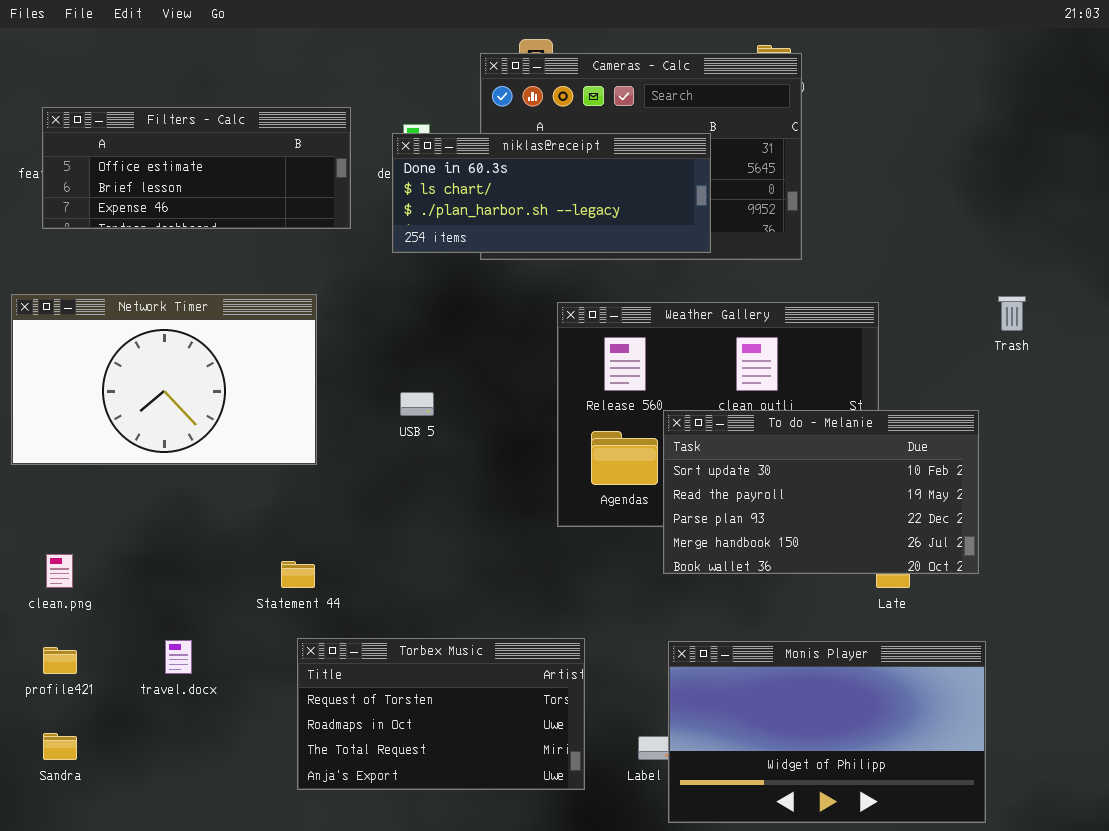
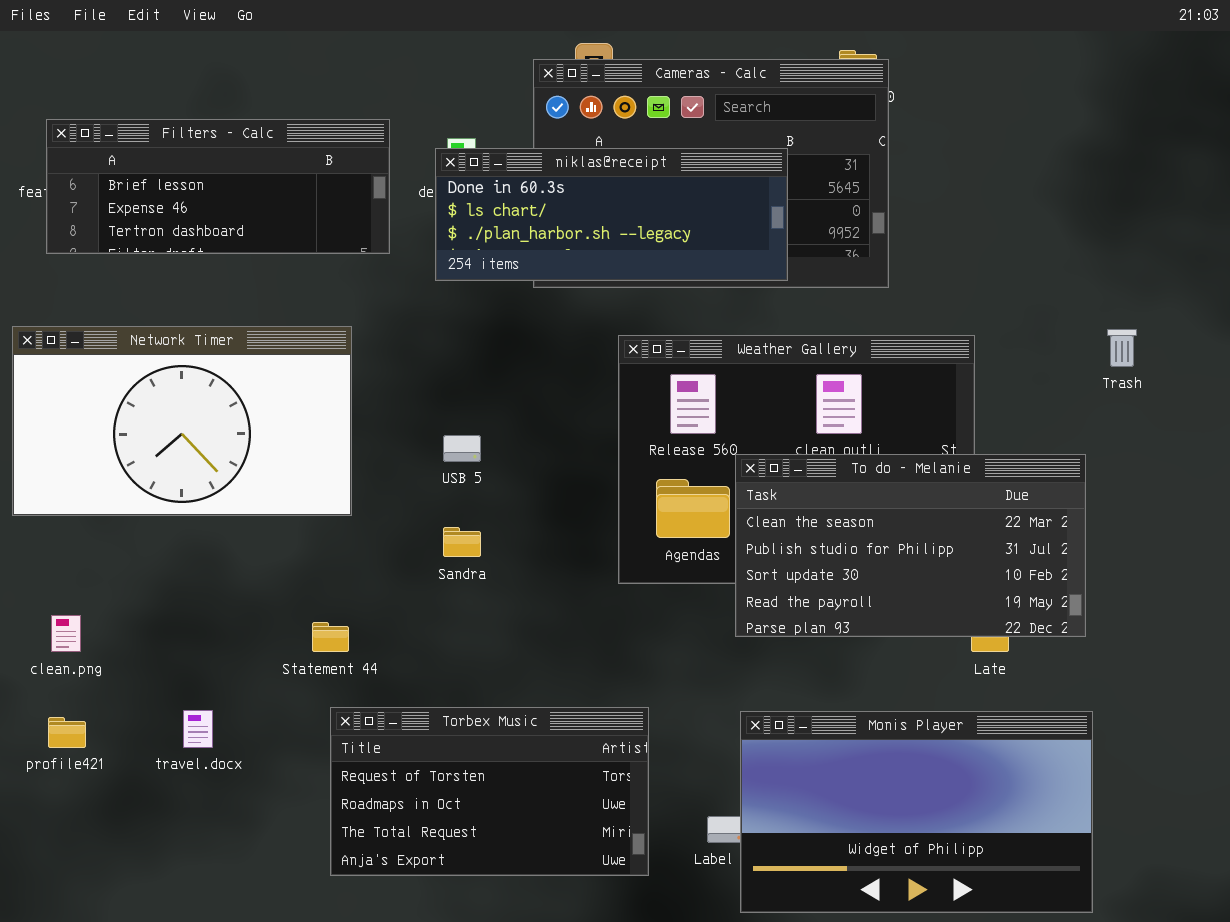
Filters - Calc: [42,107,351,229] -> [46,119,390,254], scrolled down 1 row
To do - Melanie: [663,410,979,574] -> [735,454,1086,637], scrolled up 2 rows
Sandra: [43,733,77,760] -> [443,527,481,557], moved

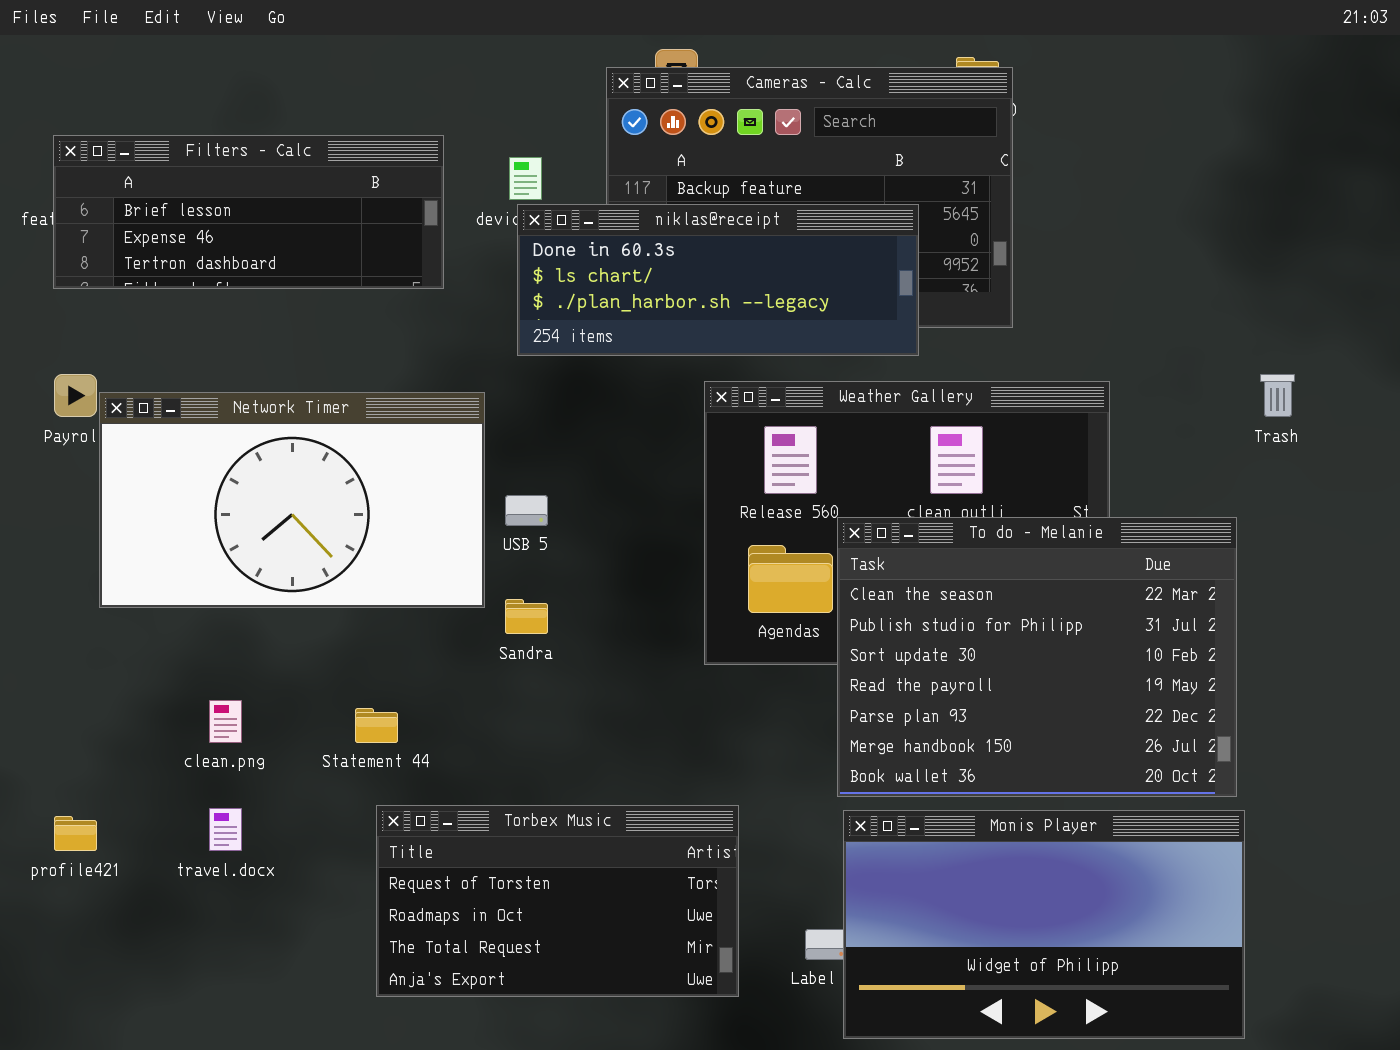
niklas@receipt: [435,148,788,281] -> [517,204,919,356], moved
Network Timer: [12,326,352,516] -> [99,392,485,608], moved
To do - Melanie: [735,454,1086,637] -> [837,517,1237,797], resized
clean.png: [51,615,81,652] -> [209,700,242,743], moved

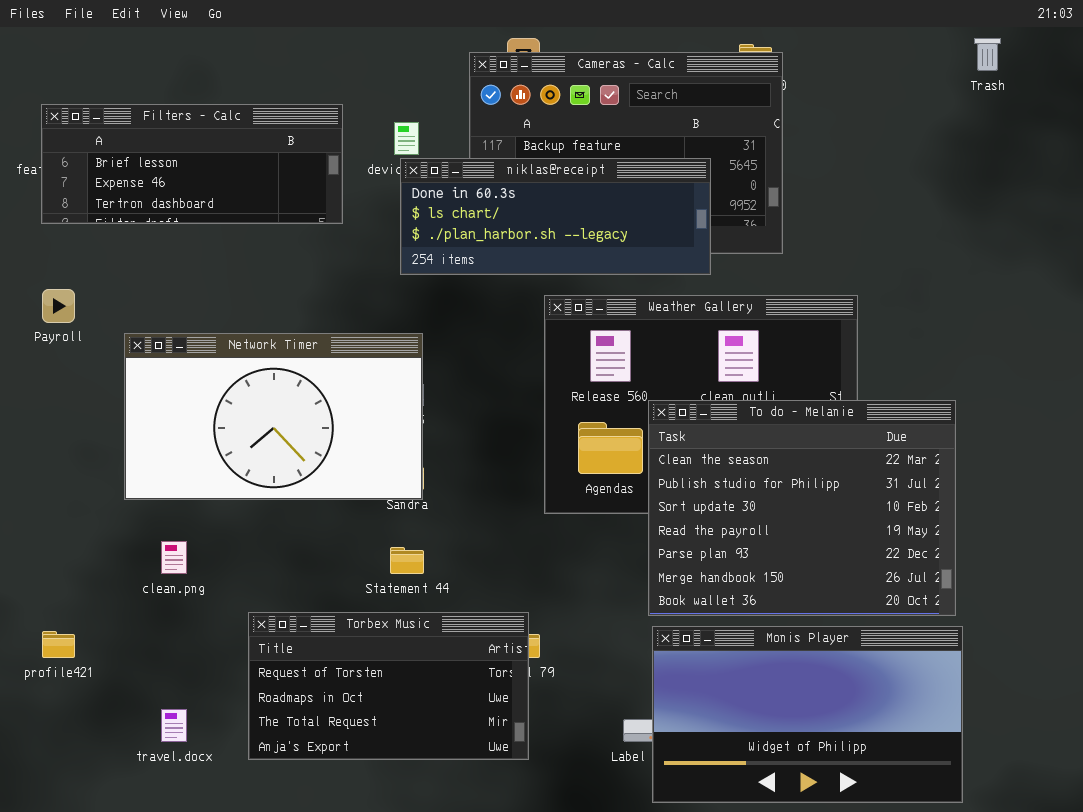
Trash: [1260,374,1295,417] -> [974,38,1001,71], moved
Network Timer: [99,392,485,608] -> [124,333,423,500], moved
Statement 44: [355,708,398,743] -> [390,547,424,574], moved
Torbex Music: [376,805,739,997] -> [248,612,529,760], moved
travel.docx: [209,808,242,851] -> [161,709,187,742], moved

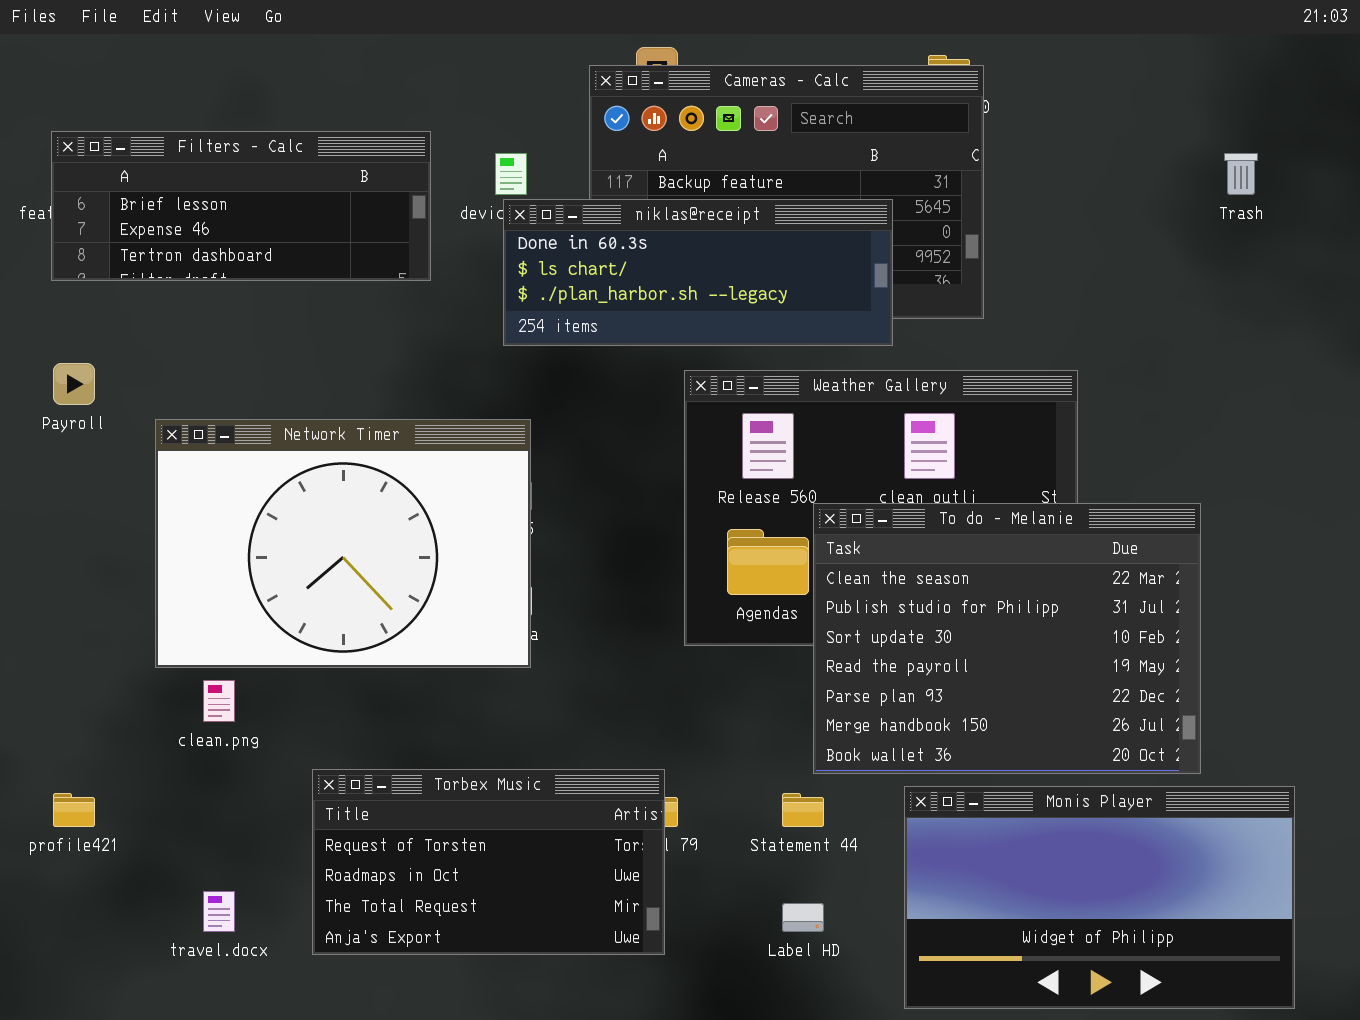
Trash: [974,38,1001,71] -> [1224,153,1258,195], moved
Network Timer: [124,333,423,500] -> [155,419,531,668], resized
Statement 44: [390,547,424,574] -> [782,793,824,827], moved
Monis Player: [652,626,963,803] -> [904,786,1295,1009], moved

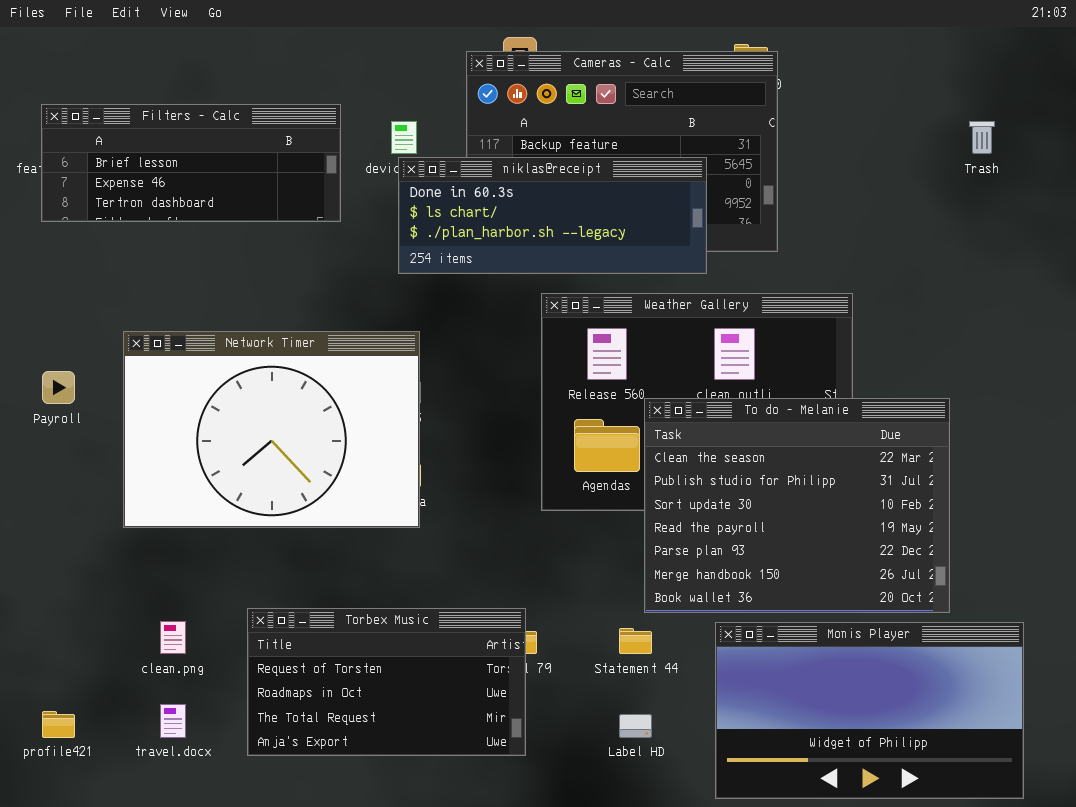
Payroll: [53,363,95,405] -> [42,371,75,404], moved
clean.png: [203,680,235,722] -> [160,621,186,654], moved
profile421: [53,793,95,827] -> [42,711,75,738], moved

